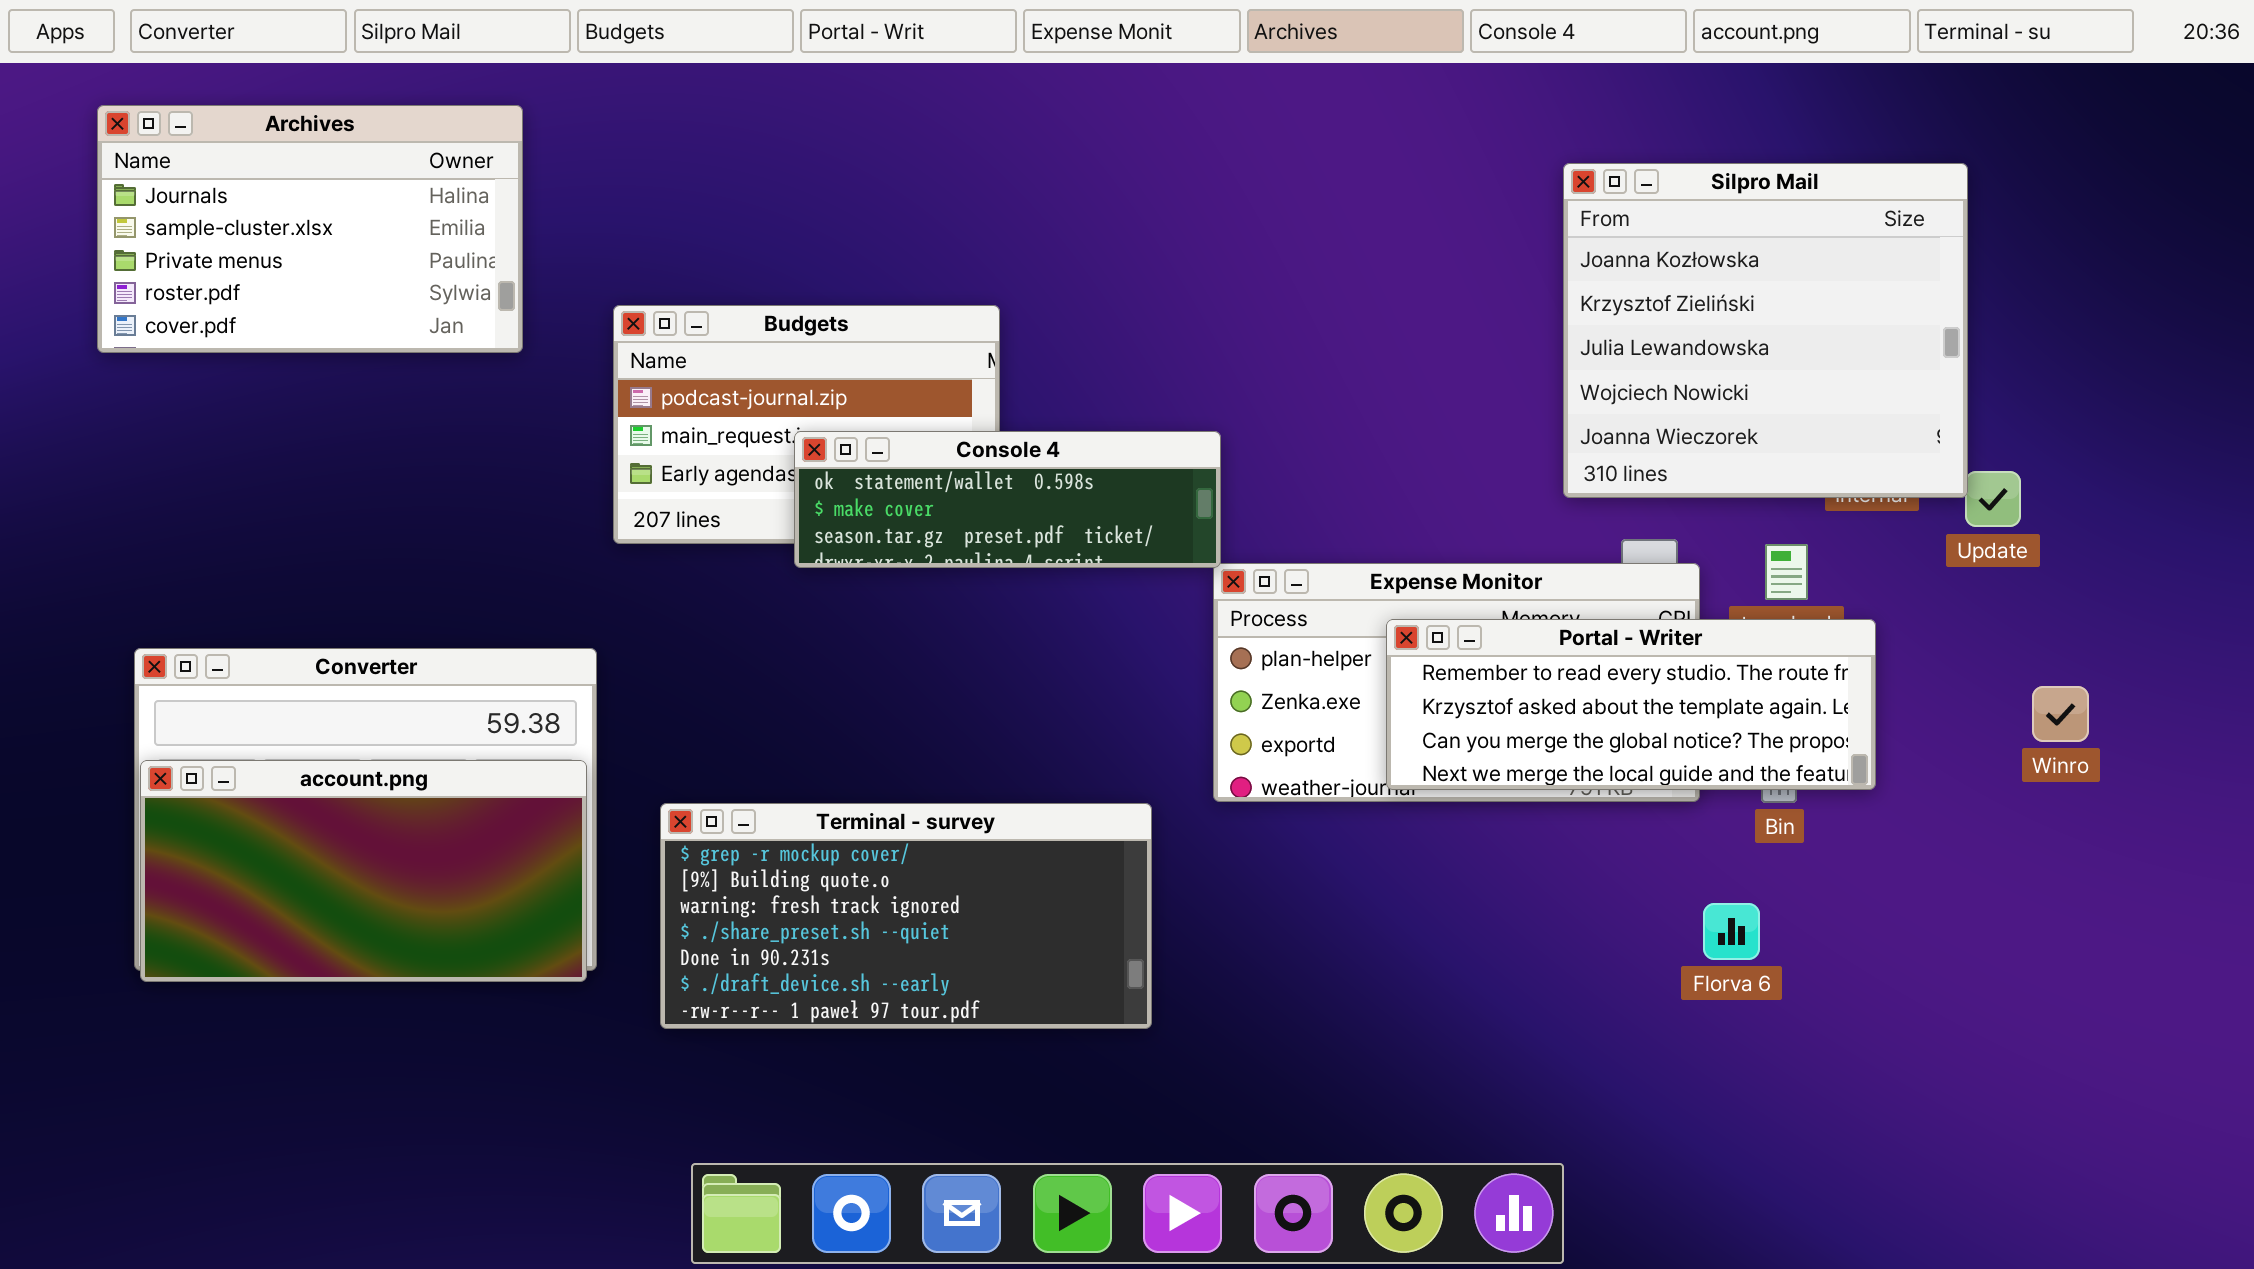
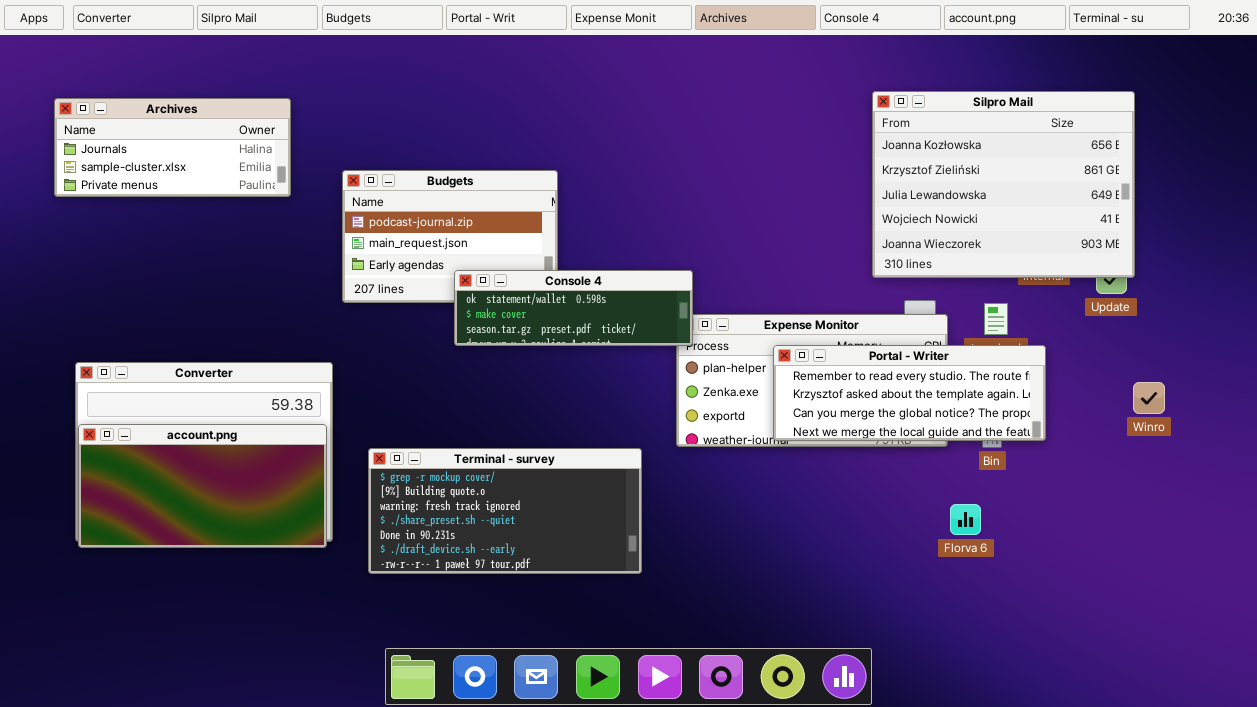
Archives: [97,105,523,353] -> [54,98,291,197], resized
Silpro Mail: [1563,163,1968,498] -> [872,91,1135,278], resized
Console 4: [794,431,1221,568] -> [454,270,693,346], moved

